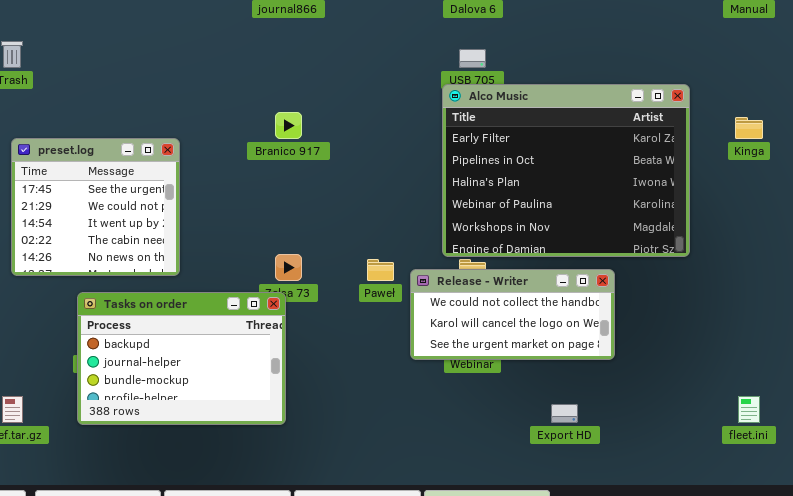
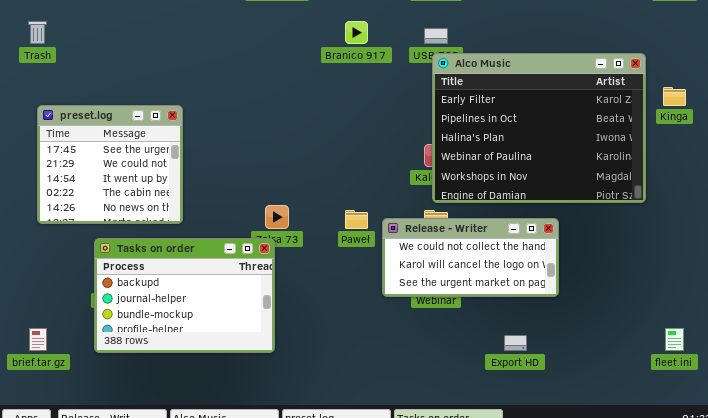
Alco Music: [442,84,690,257] -> [432,53,646,203], moved
Branico 917: [275,112,302,139] -> [345,21,368,44], moved

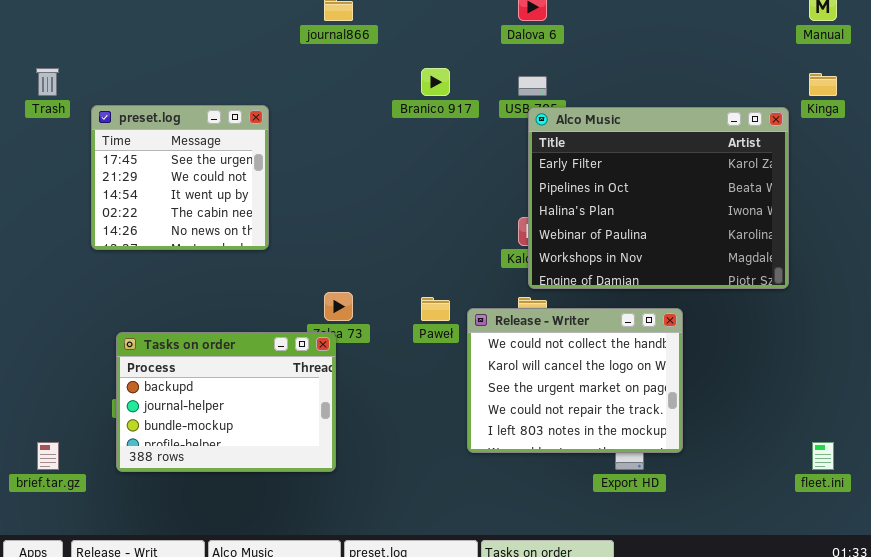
Kinga: [663,87,686,106] -> [809,73,837,96], moved
preset.log: [37,105,183,224] -> [91,105,269,250], moved
Release - Writer: [382,218,559,297] -> [467,308,683,453], resized

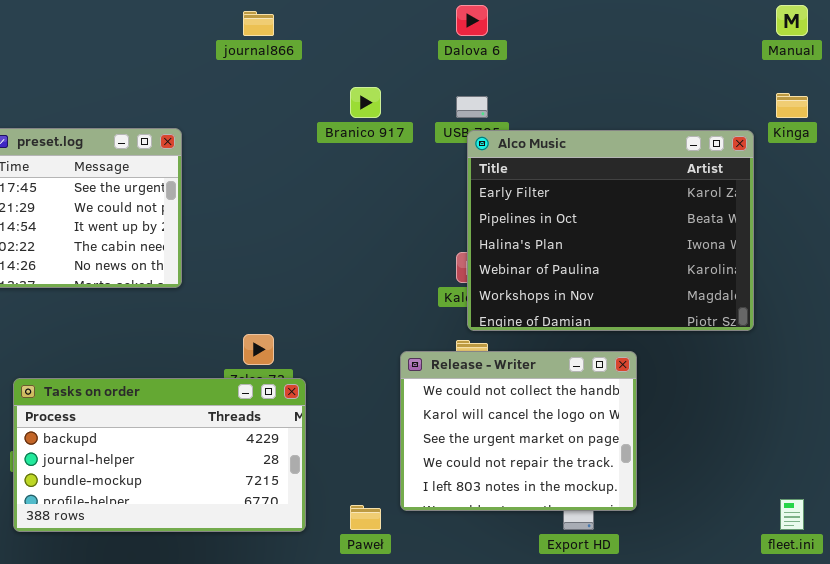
Paweł: [421,297,450,321] -> [350,505,381,530], moved
Tasks on order: [116,332,336,472] -> [13,378,306,532], resized

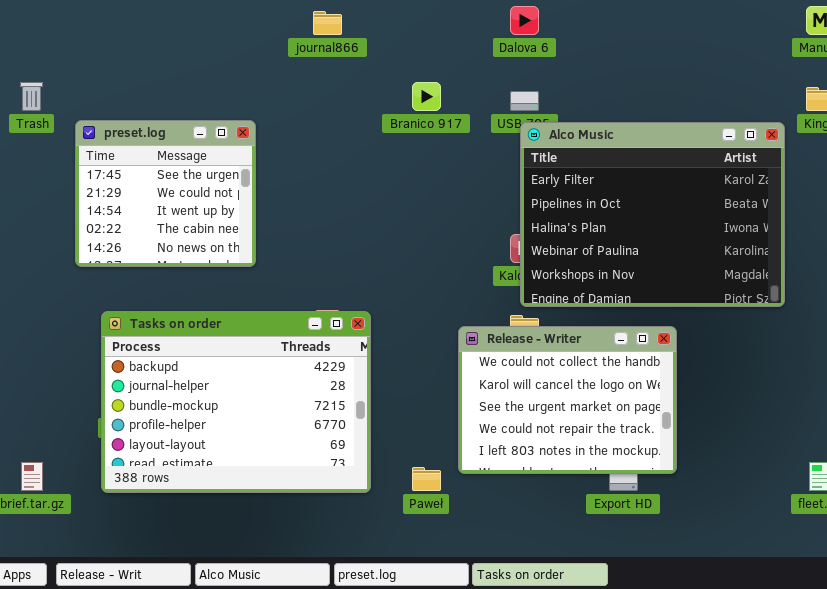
Tasks on order: [13,378,306,532] -> [101,311,371,493], resized

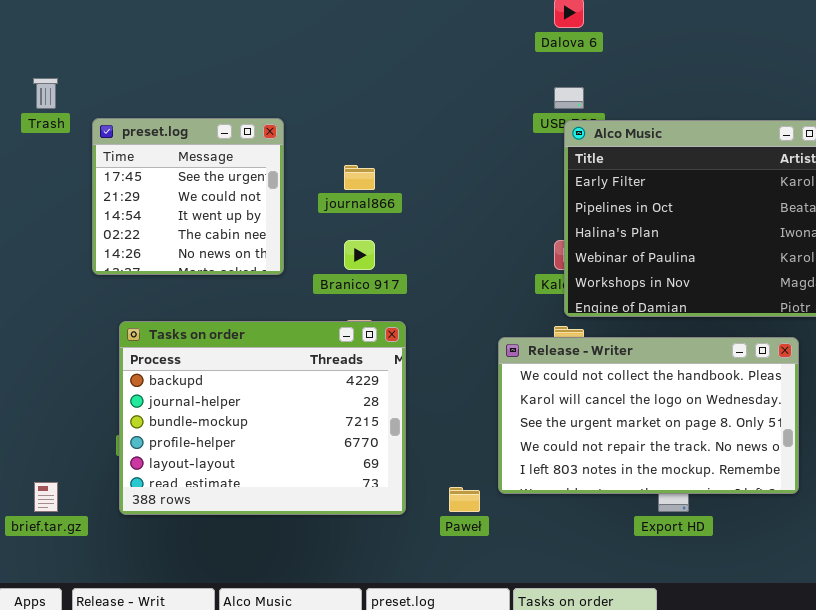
journal866: [313,11,342,35] -> [344,165,375,190], moved
Branico 917: [412,82,441,111] -> [344,240,375,270], moved
Release - Writer: [458,326,677,474] -> [498,337,799,494], resized

